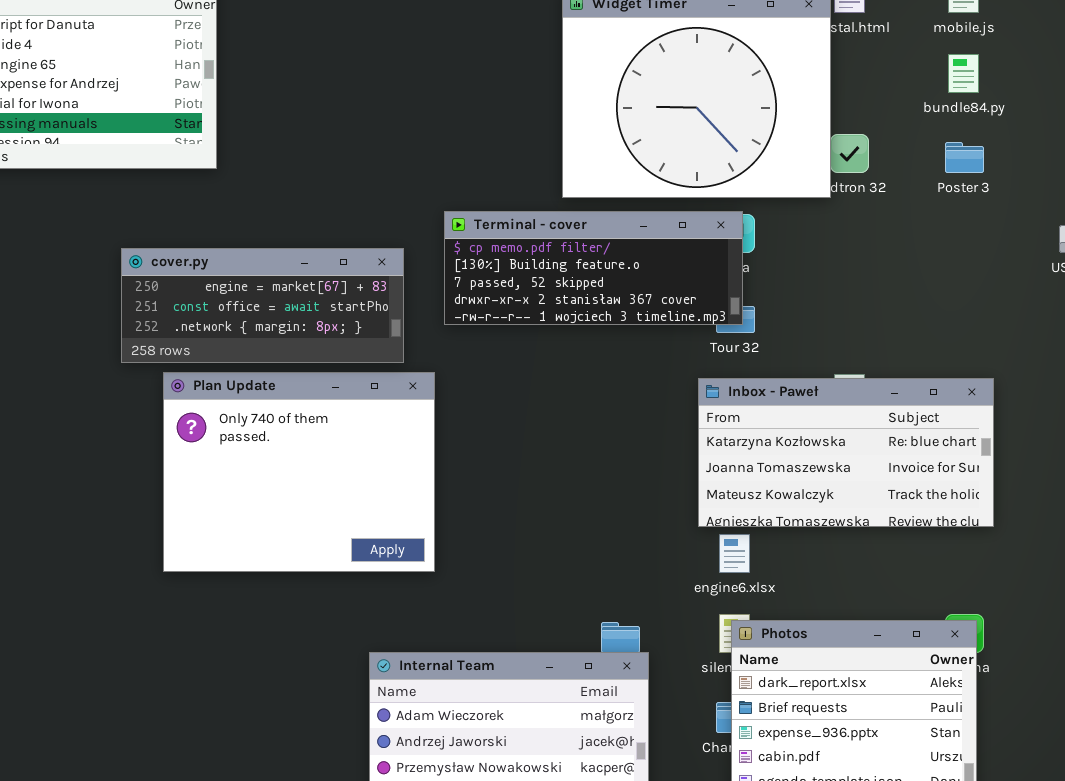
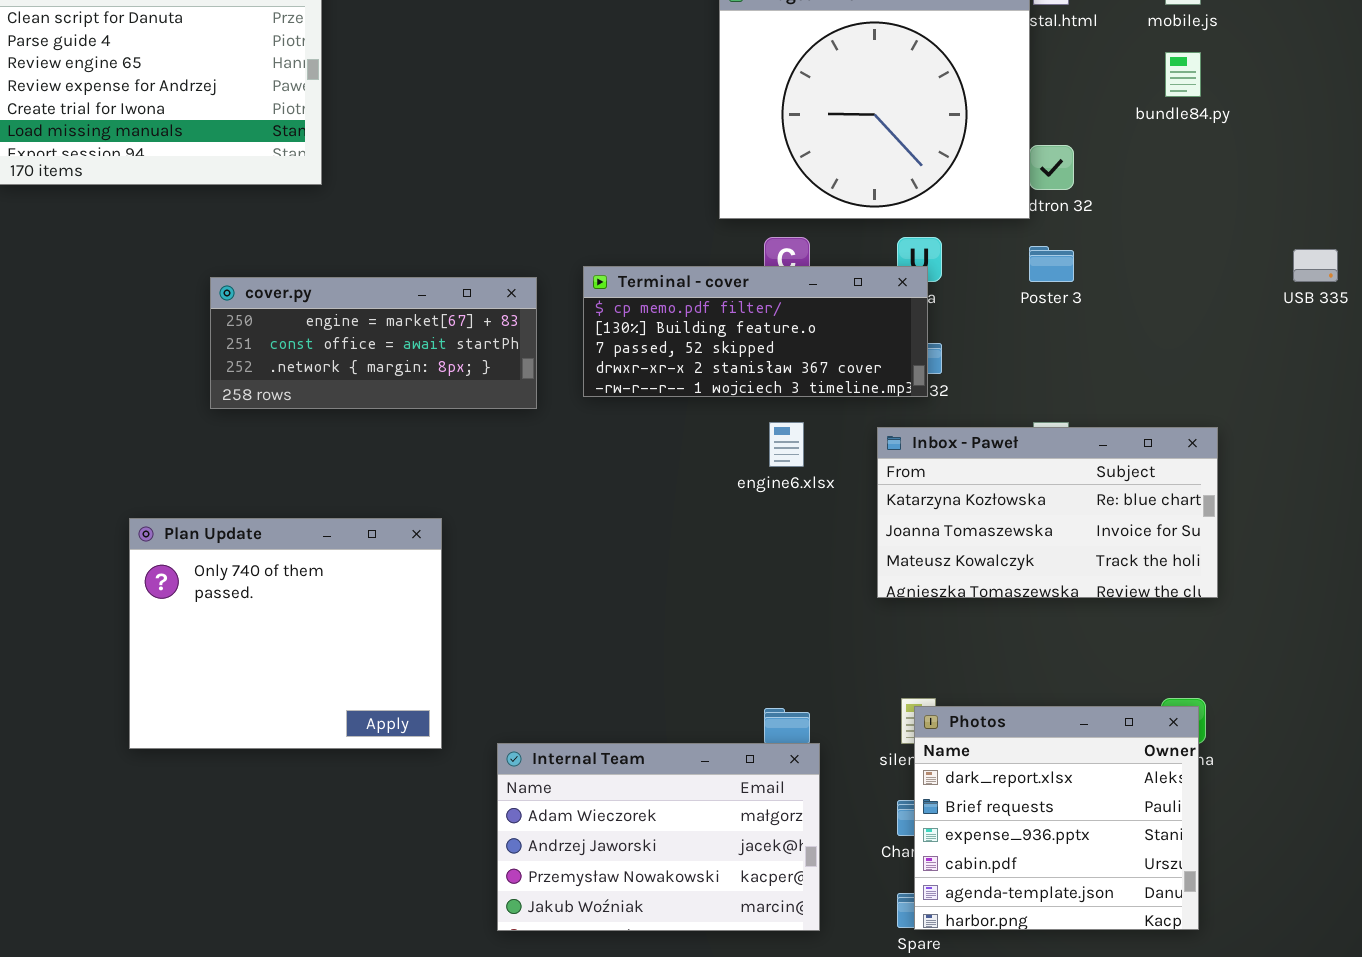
Poster 3: [945,142,984,173] -> [1029,246,1074,282], moved
Terminal - cover: [444,211,743,325] -> [583,266,928,397], moved
Plan Update: [163,372,435,572] -> [129,518,442,749], moved
engine6.xlsx: [719,534,750,573] -> [769,422,804,467], moved

